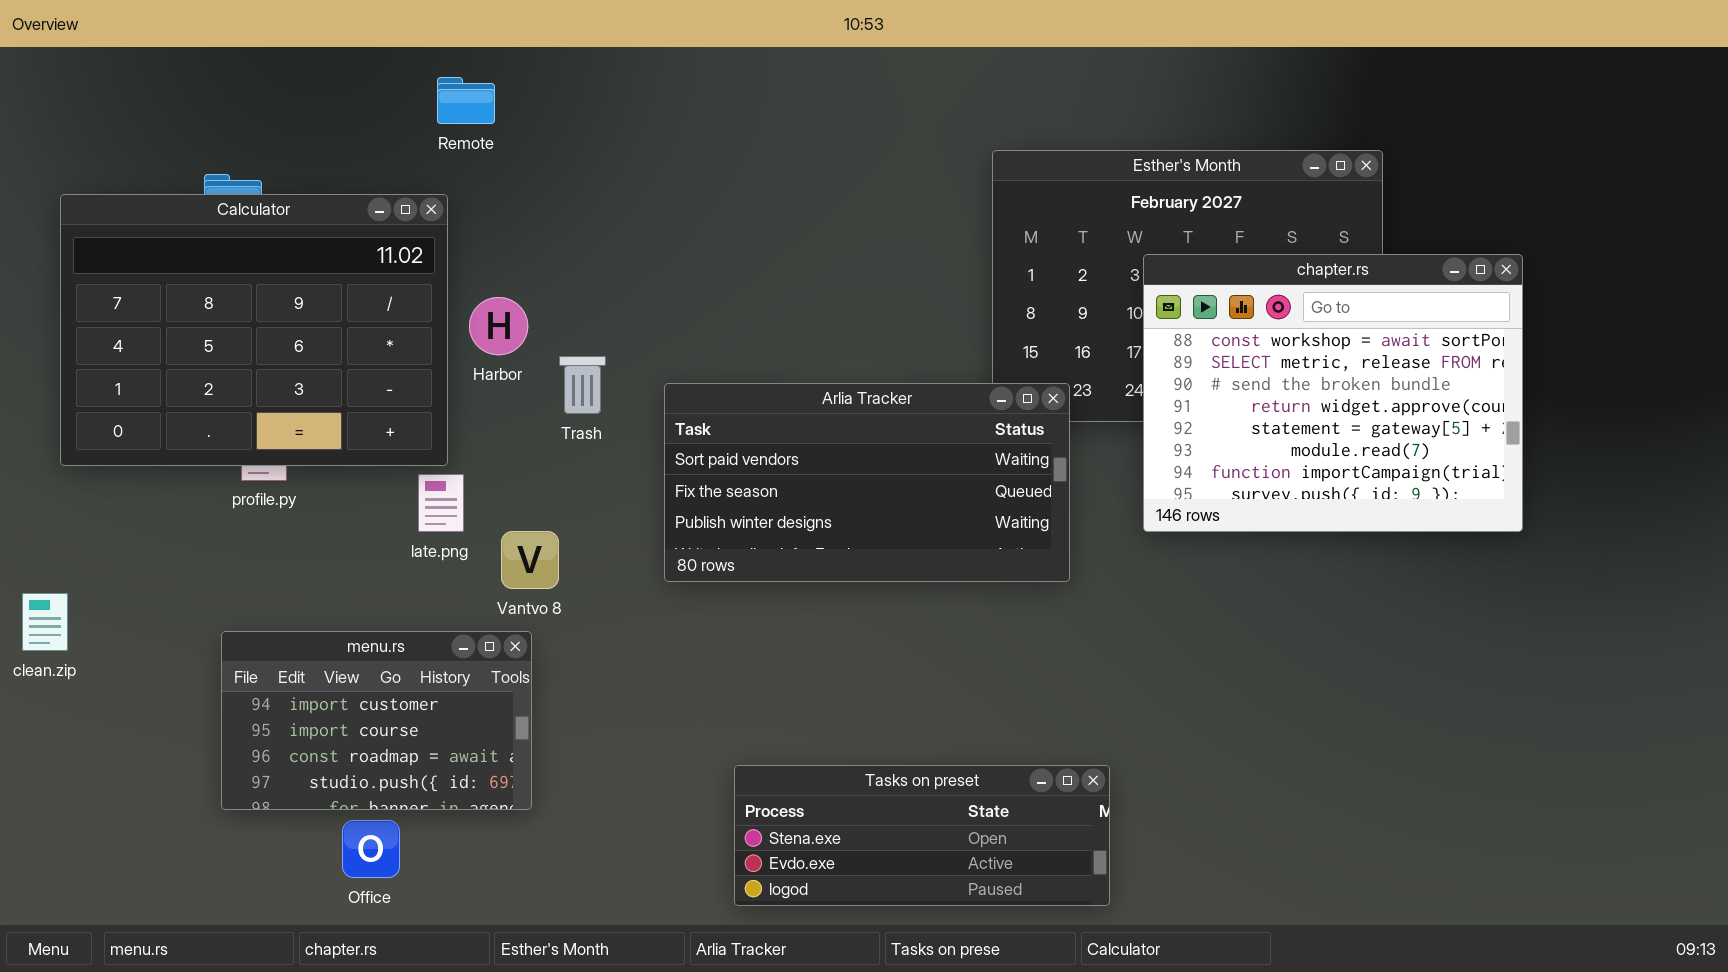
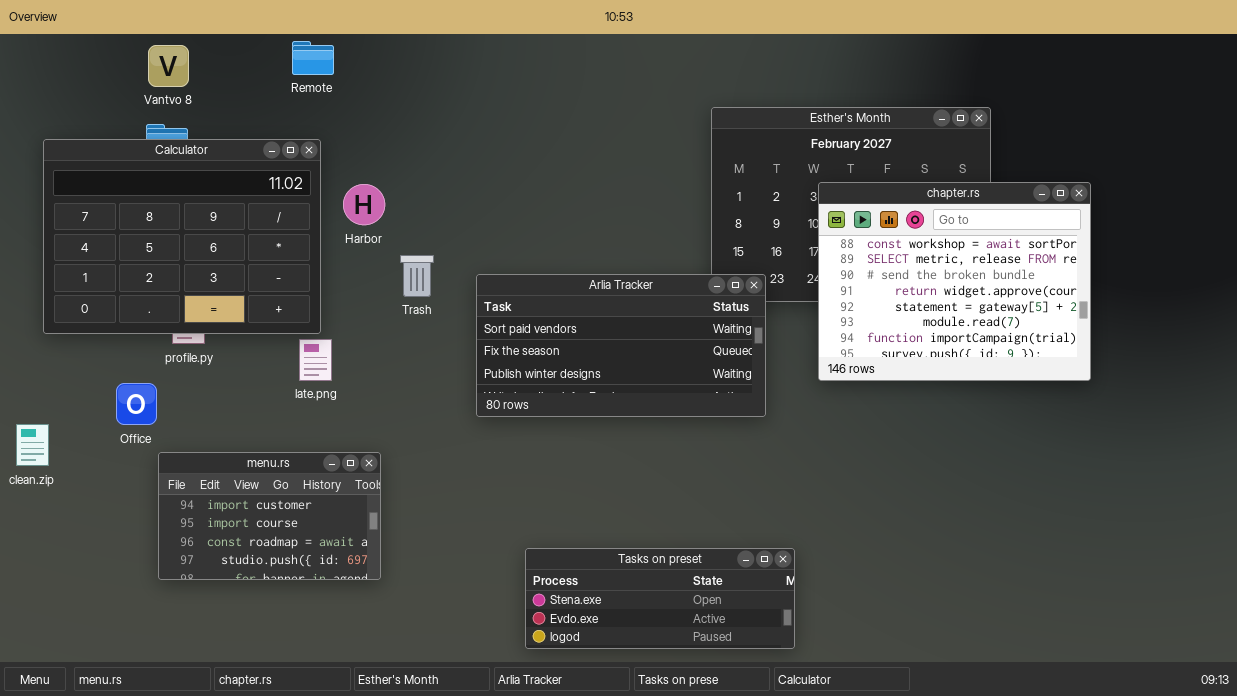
Remote: [437,77,495,124] -> [292,41,334,75], moved
Harbor: [469,297,528,355] -> [343,184,385,225], moved
Vantvo 8: [501,531,559,589] -> [148,45,189,87], moved
Office: [342,820,400,878] -> [116,383,157,425], moved

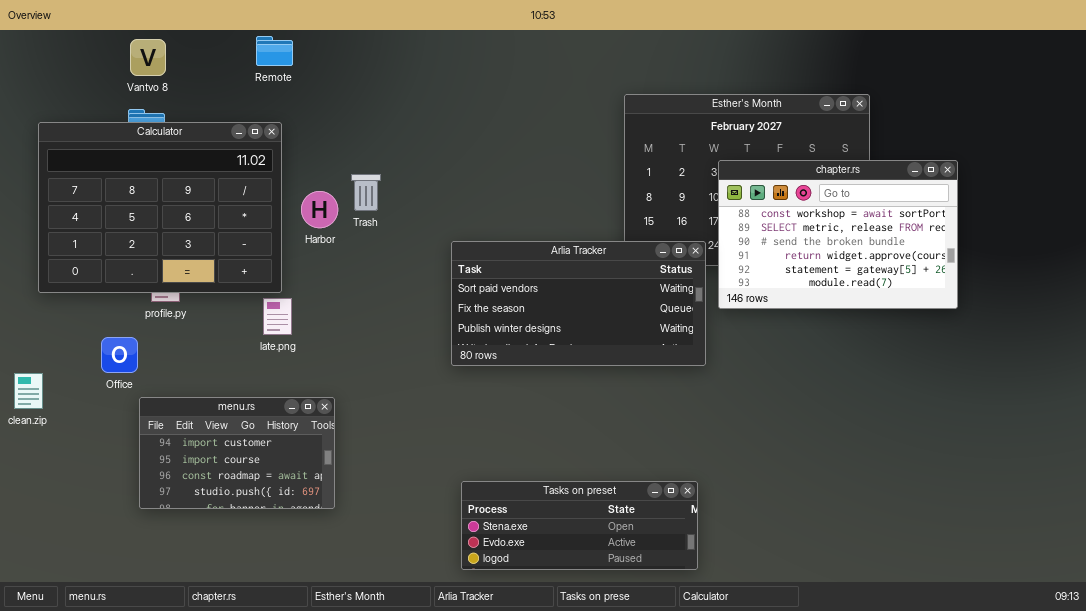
chapter.rs: [818,182,1091,381] -> [718,160,958,309], resized
Harbor: [343,184,385,225] -> [301,191,338,228], moved
Trash: [400,255,434,297] -> [351,174,381,211], moved
Arlia Tracker: [476,274,766,417] -> [451,241,706,366], moved

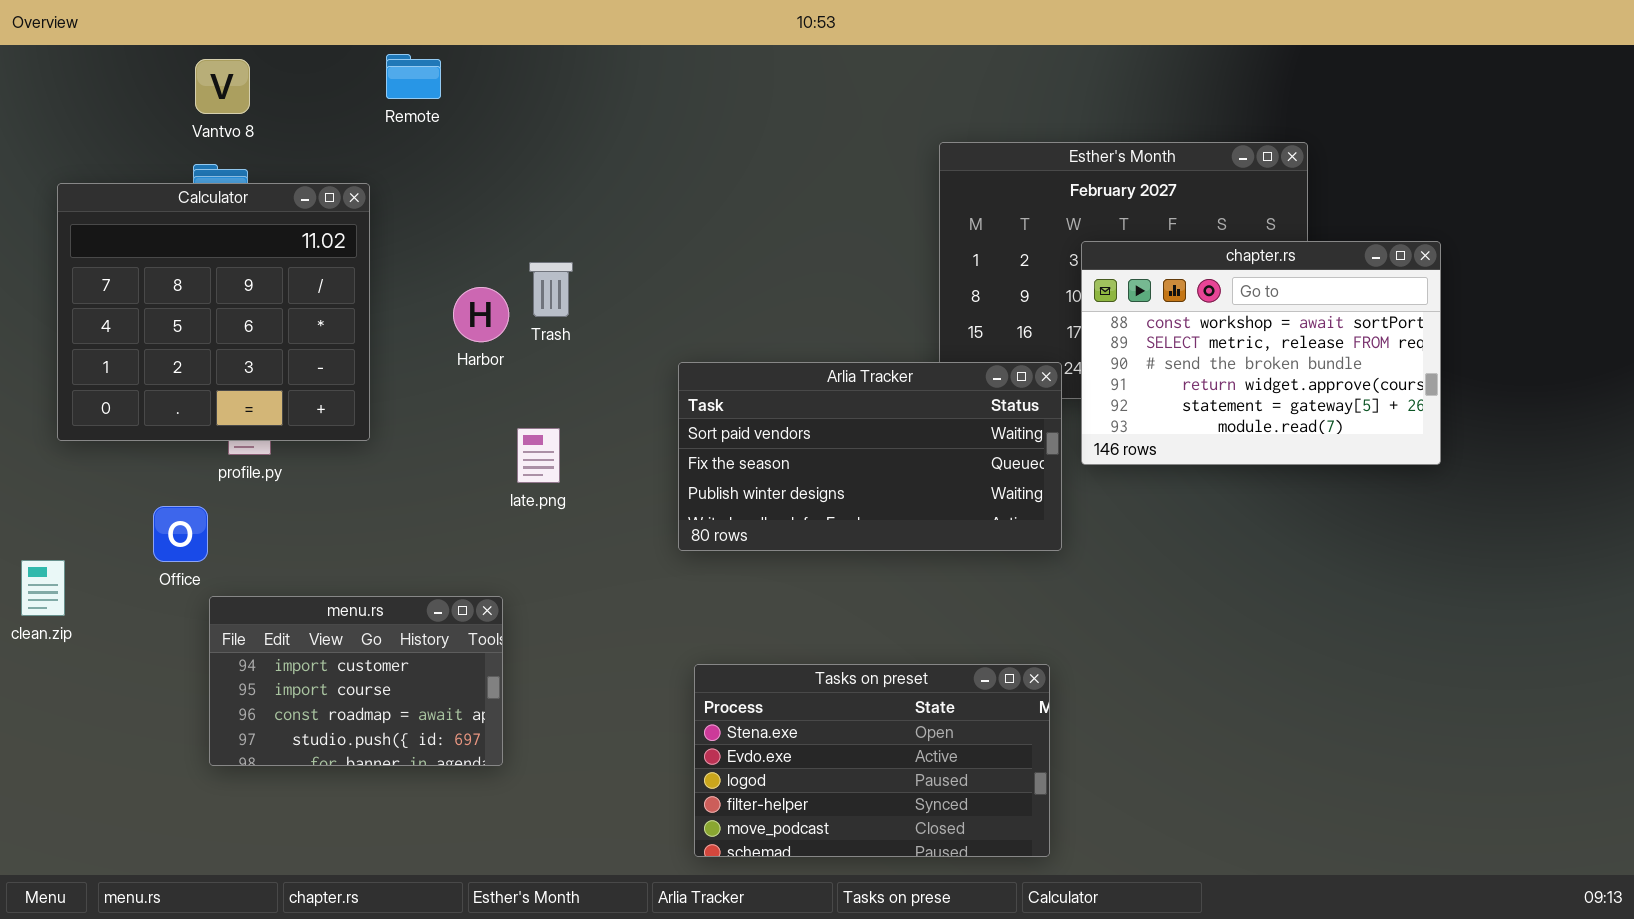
Calculator: [38,122,282,293] -> [57,183,370,441], resized
late.png: [263,298,292,335] -> [517,428,560,483], moved
Tasks on preset: [461,481,698,570] -> [694,664,1050,857], resized

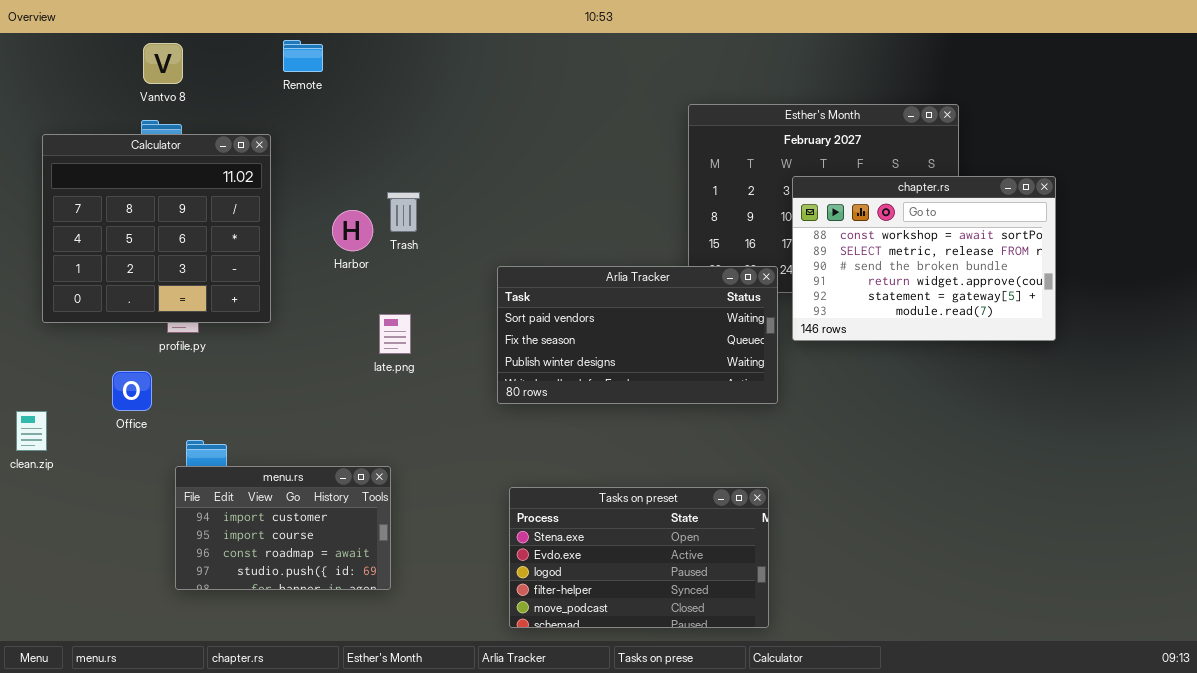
menu.rs: [209,596,503,766] -> [175,466,391,590], moved

